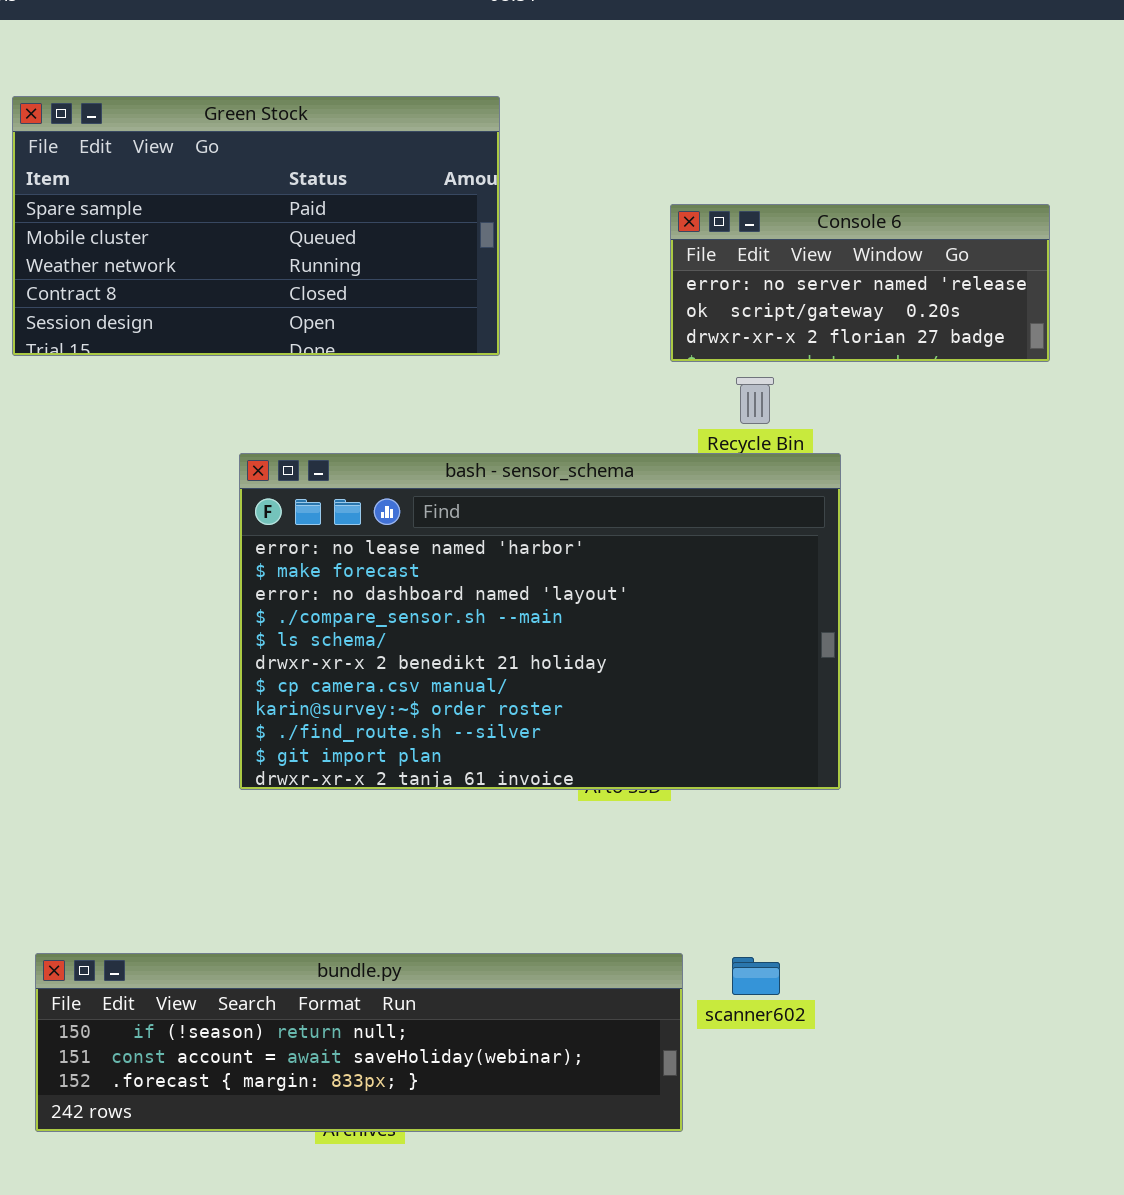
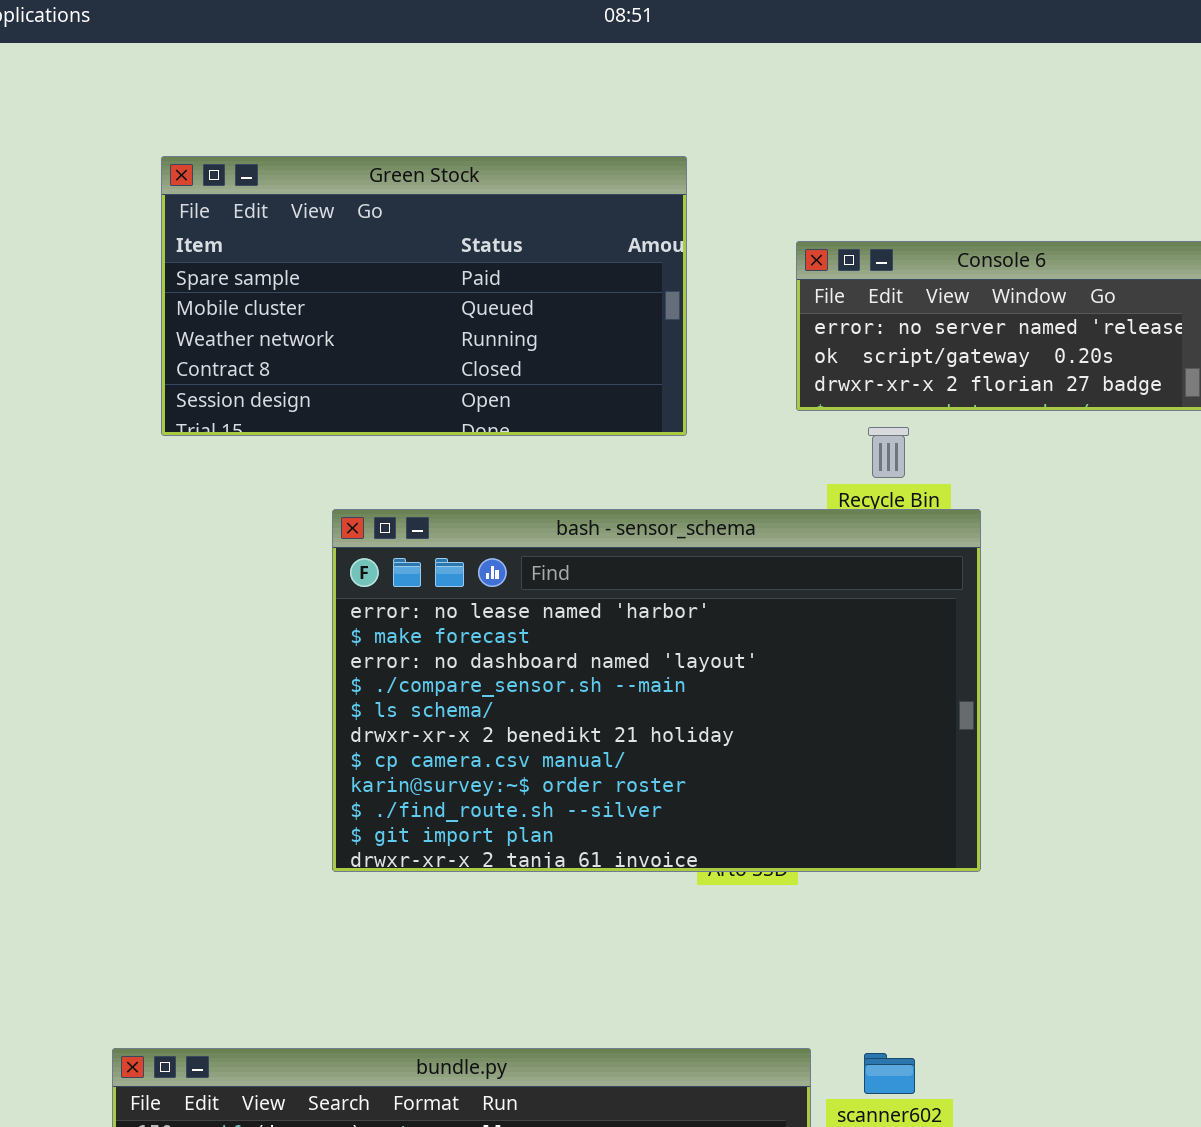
Green Stock: [12,96,500,356] -> [161,156,687,436], moved

